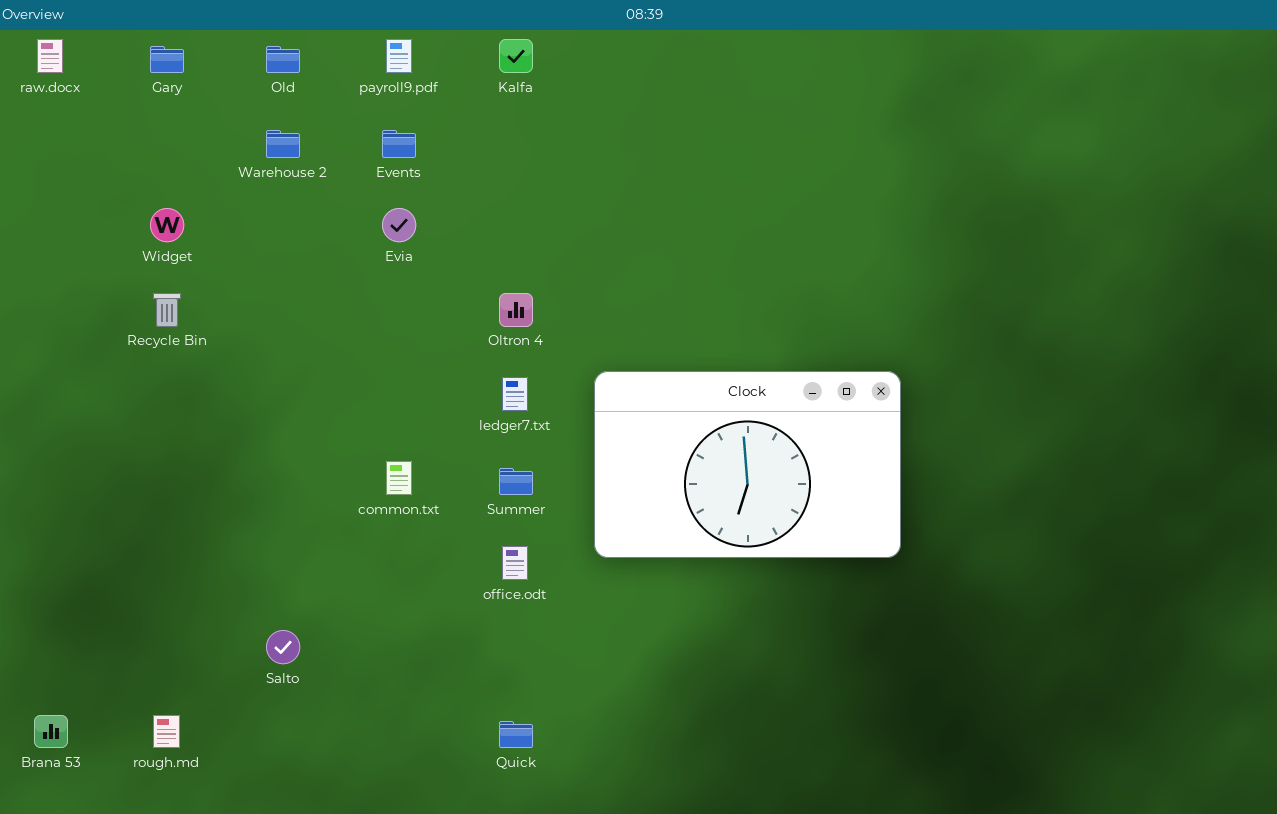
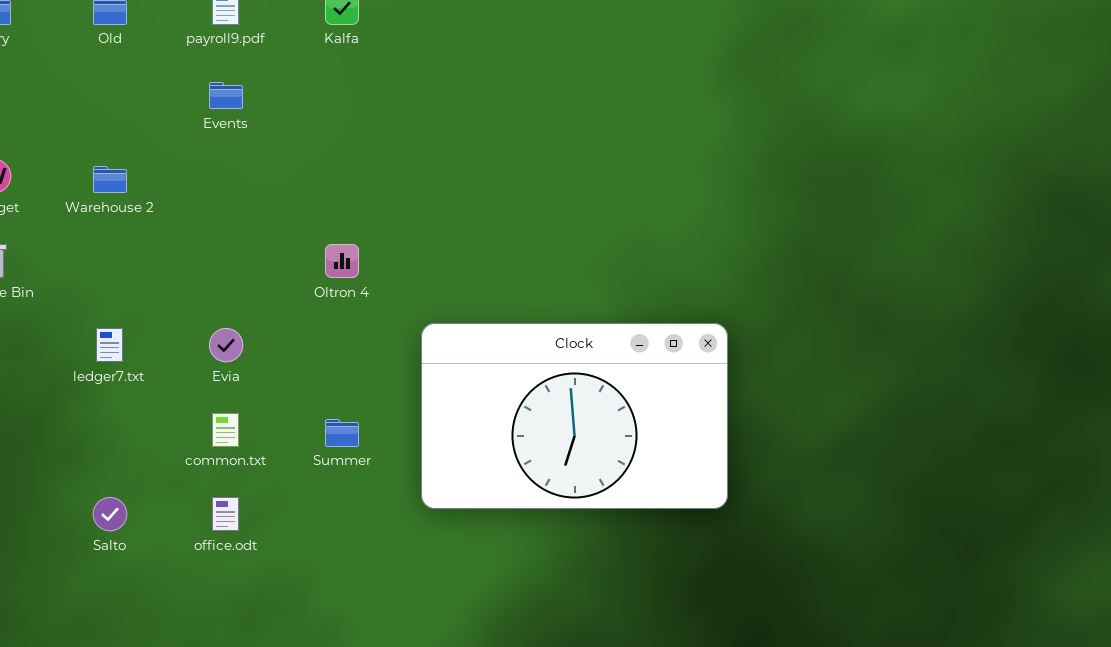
Warehouse 2: [266,130,300,158] -> [93,166,127,193], moved
Evia: [382,208,416,242] -> [209,328,243,362], moved
ledger7.txt: [502,377,528,411] -> [96,328,123,362], moved
office.odt: [502,546,528,580] -> [212,497,239,531], moved
Salto: [266,630,300,664] -> [93,497,127,531], moved

